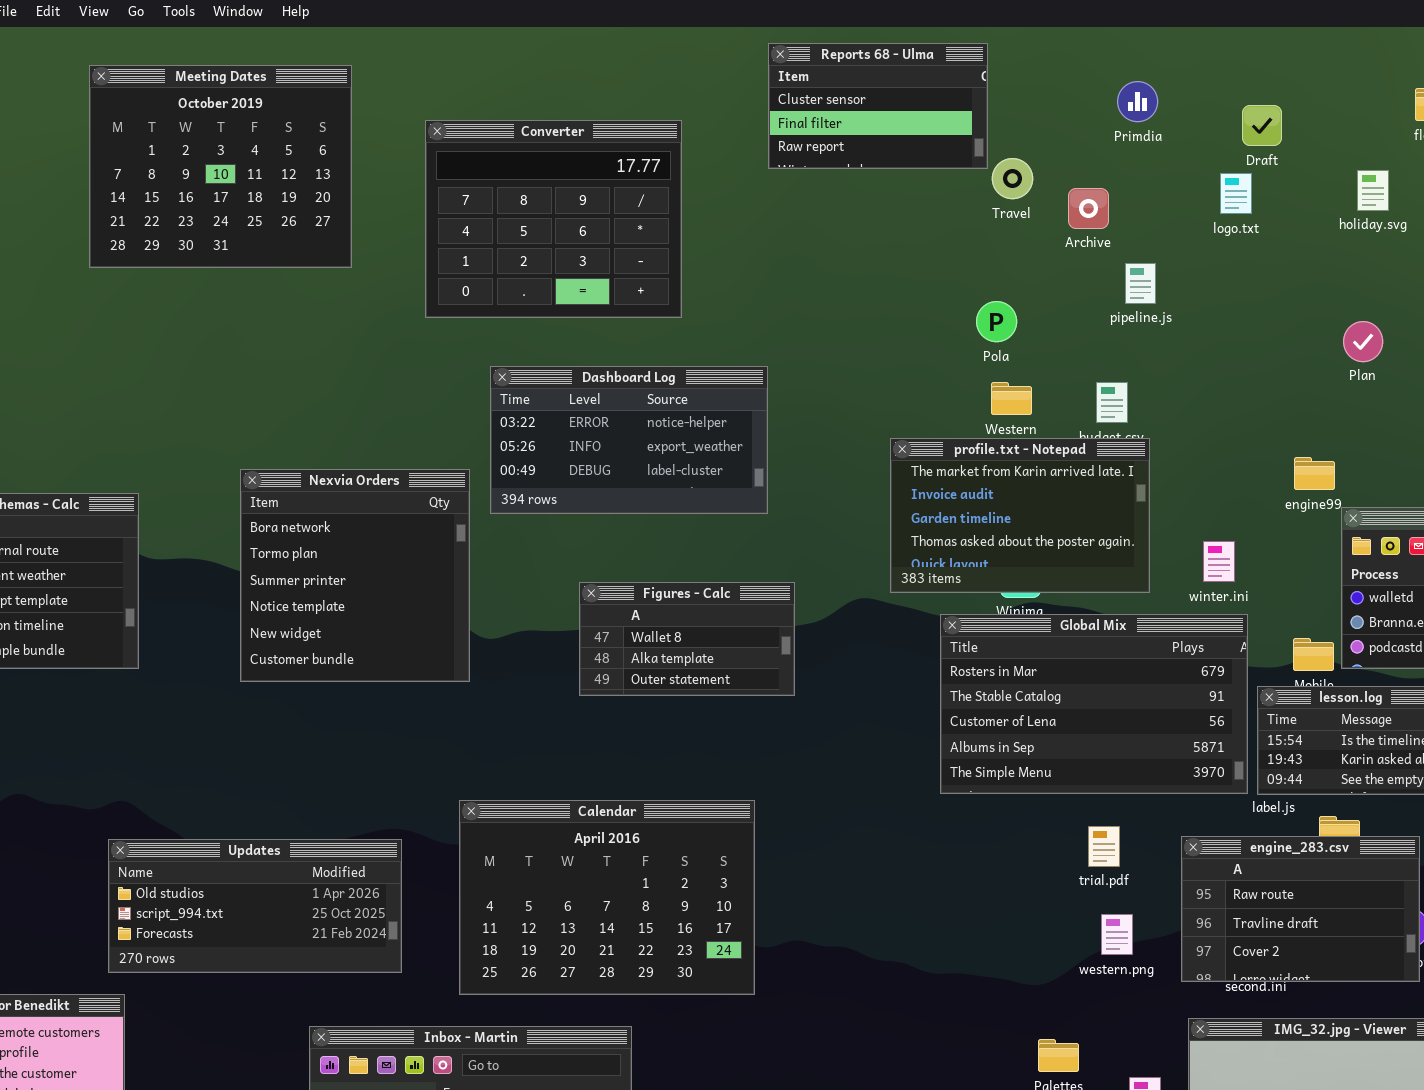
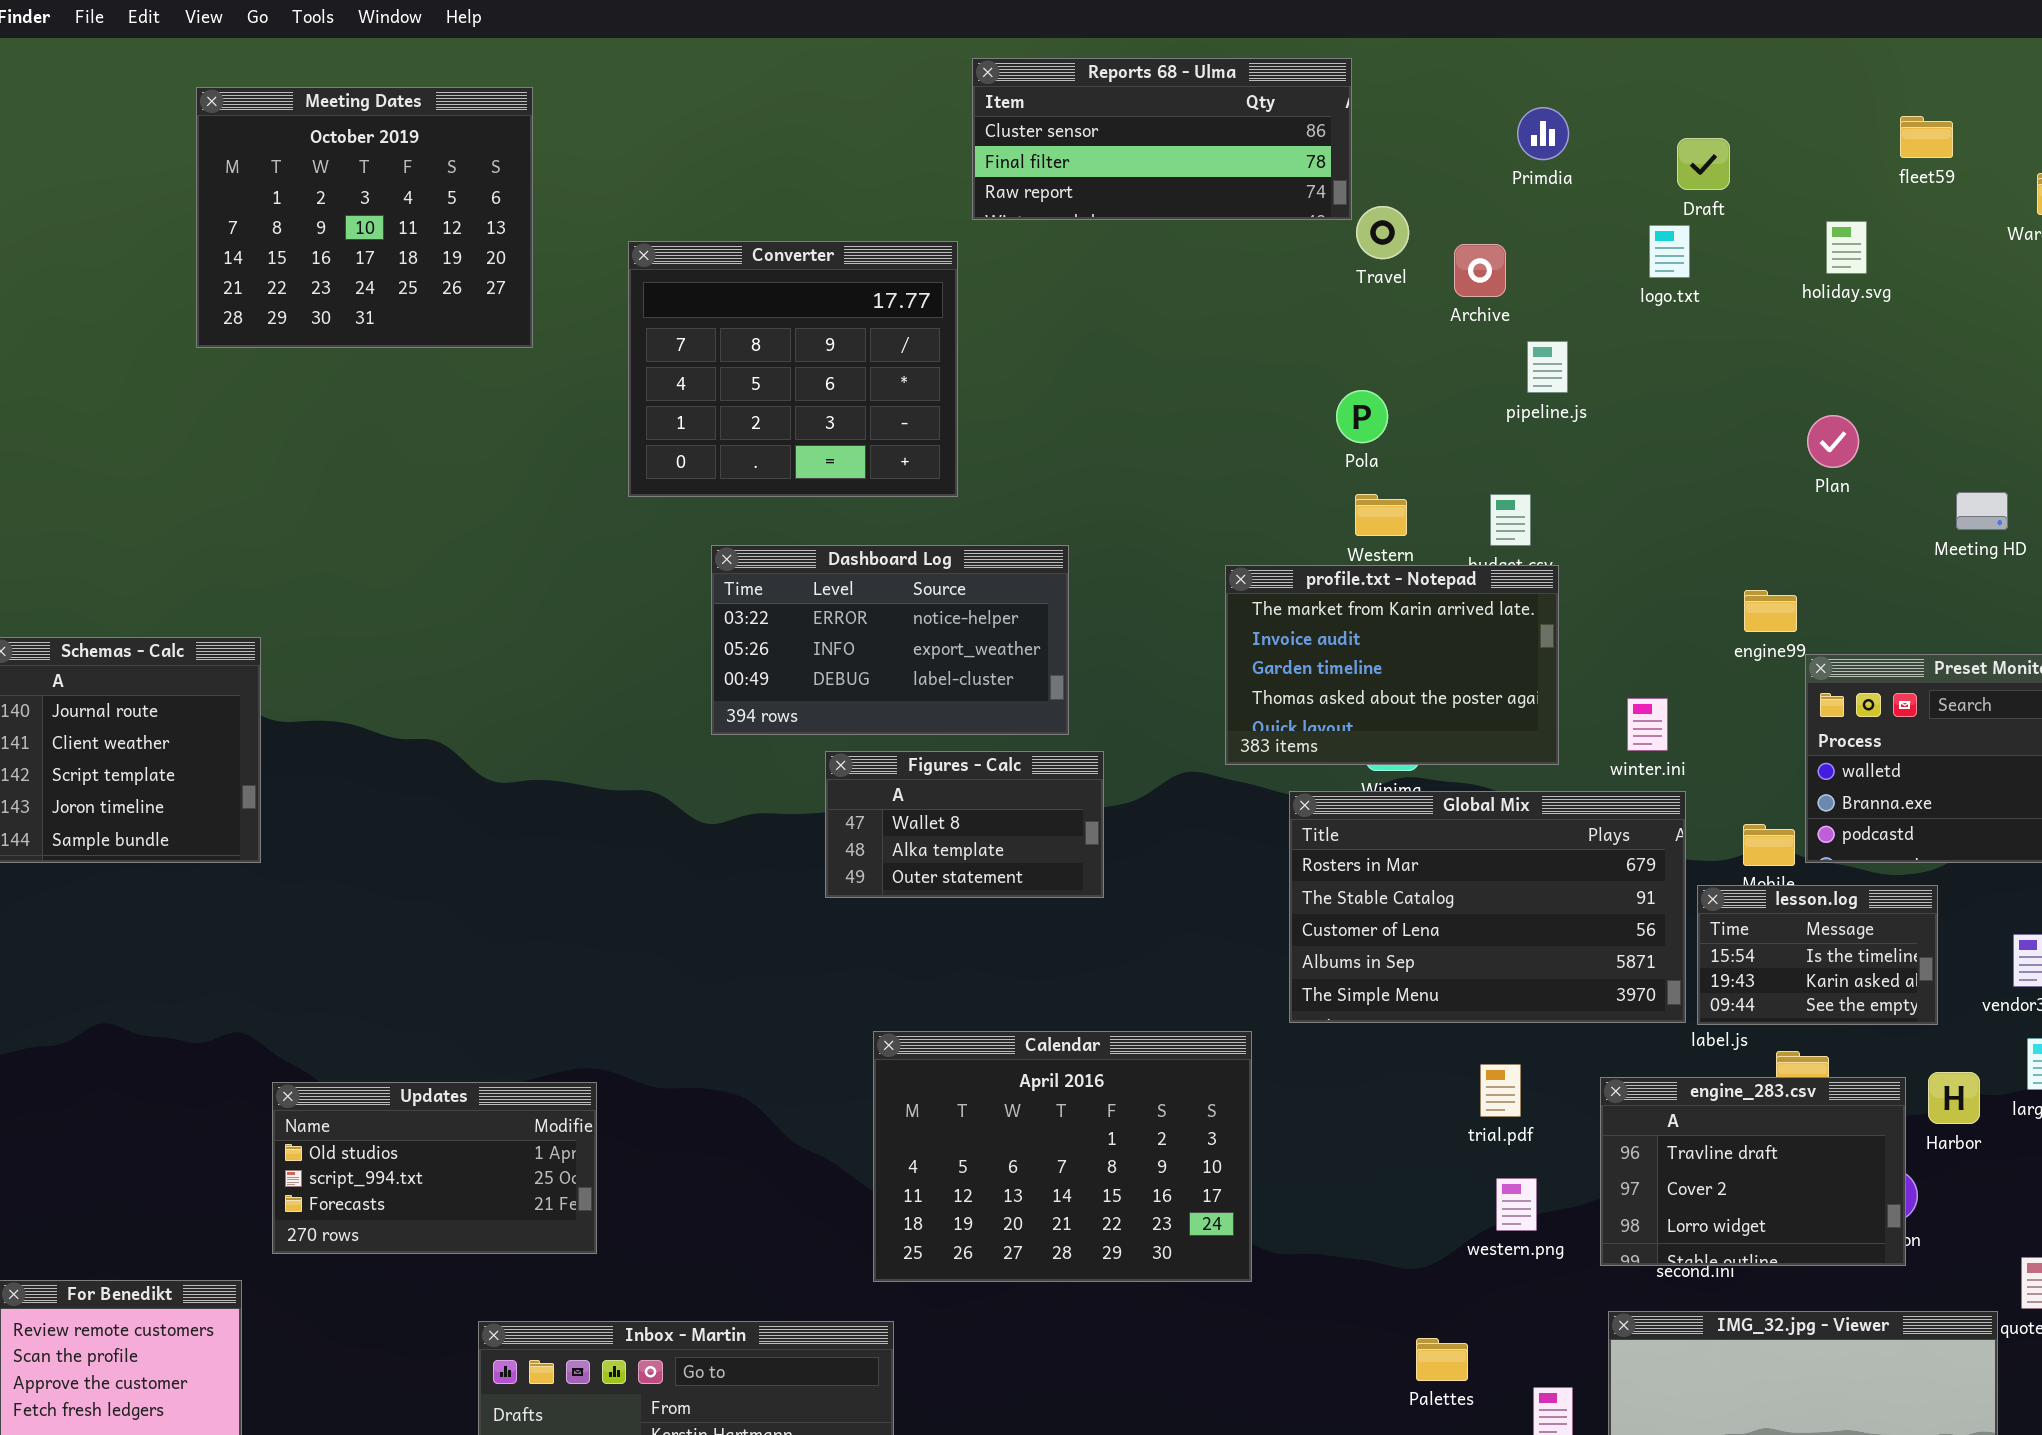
Reports 68 - Ulma: [768,43,988,169] -> [972,58,1352,220], resized
Converter: [425,120,682,318] -> [628,241,958,497], moved
Dashboard Log: [490,366,768,514] -> [711,545,1069,735], moved
Nexvia Orders: [240,469,470,682] -> none, closed
Calendar: [459,800,755,995] -> [873,1031,1252,1282], moved
engine_283.csv: [1181,836,1420,982] -> [1600,1077,1906,1266], scrolled down 1 row
Updates: [108,839,402,973] -> [272,1082,597,1254], resized

